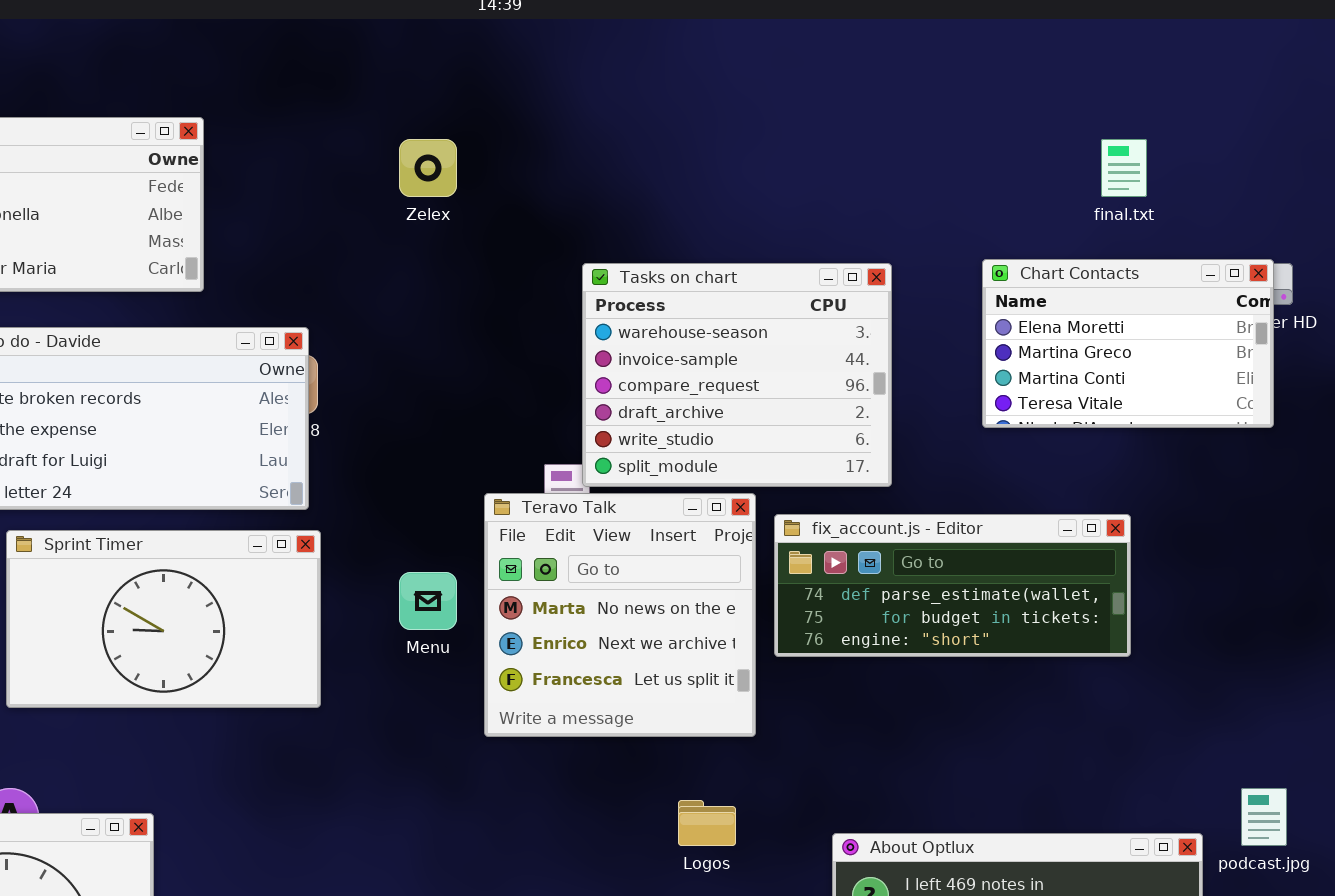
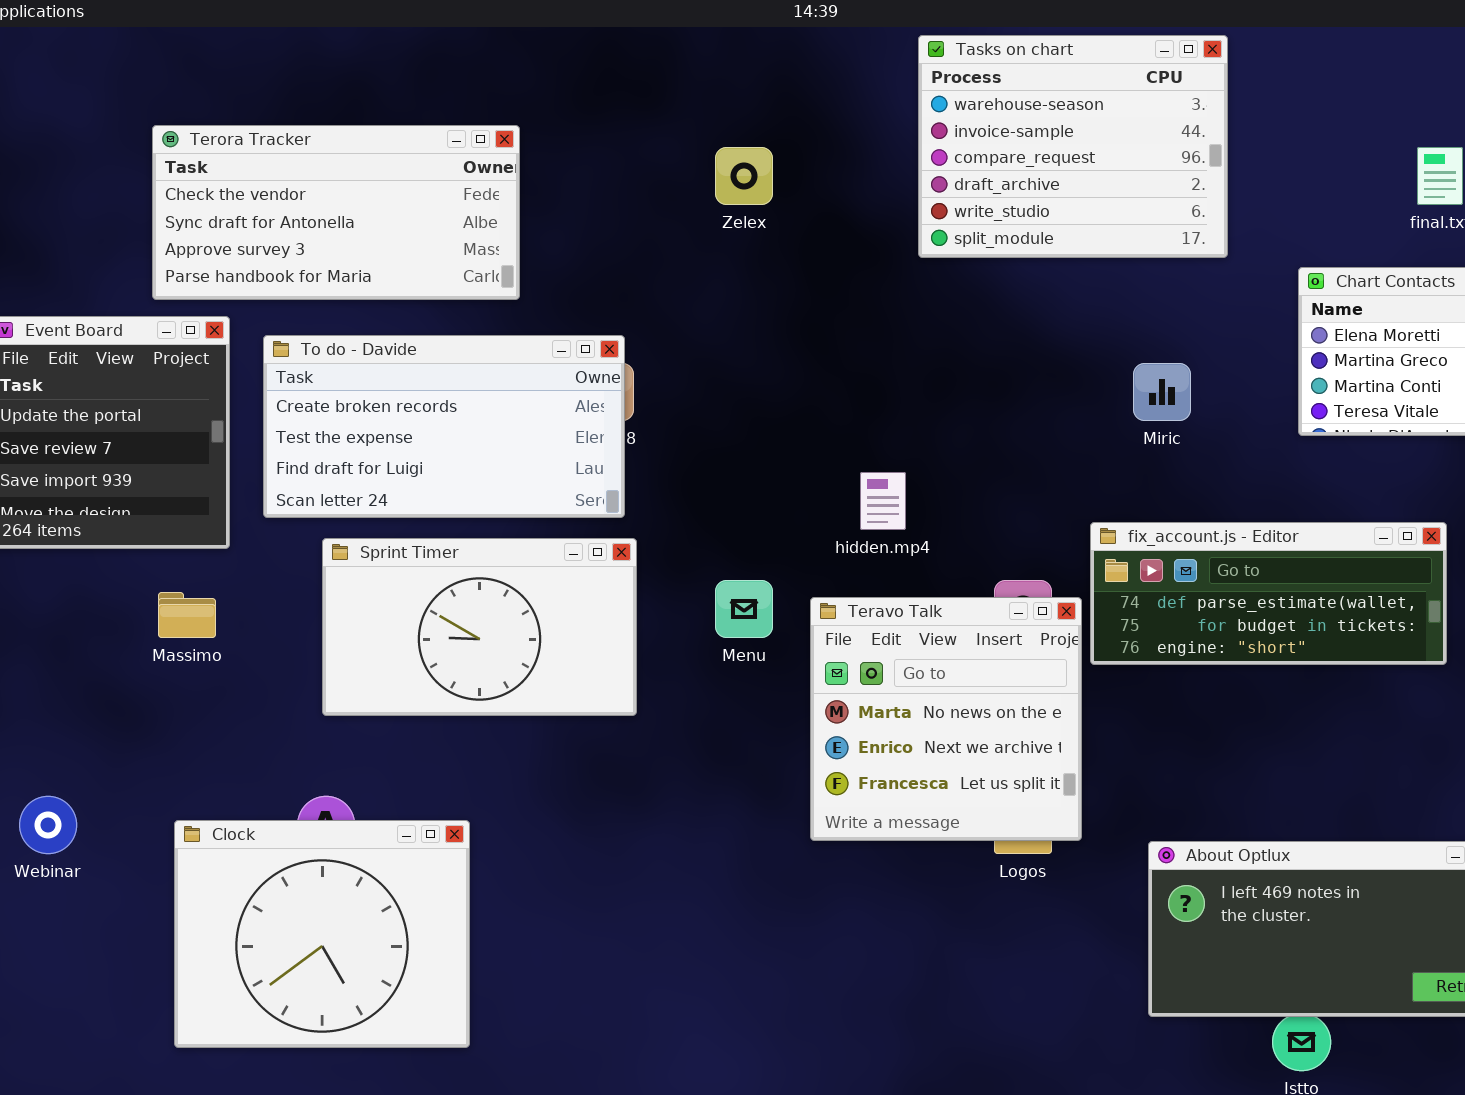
Tasks on chart: [582,263,892,487] -> [918,35,1228,258], moved
Teravo Talk: [484,493,756,737] -> [810,597,1082,841], moved

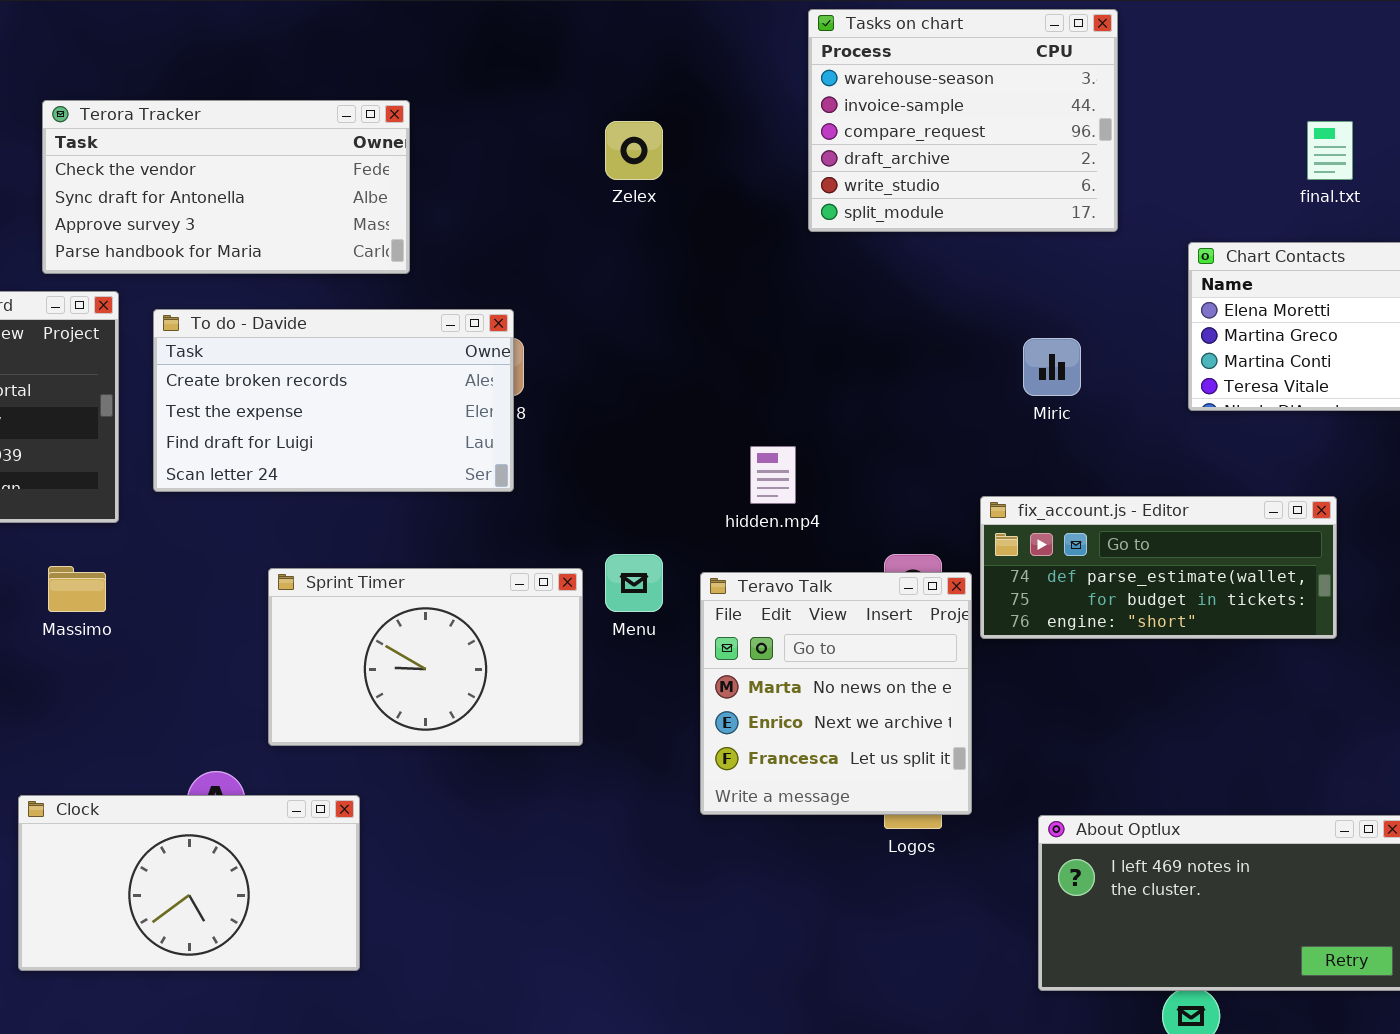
Sprint Timer: [322,538,637,716] -> [268,568,583,746], moved
Clock: [174,820,470,1048] -> [18,795,360,971], resized

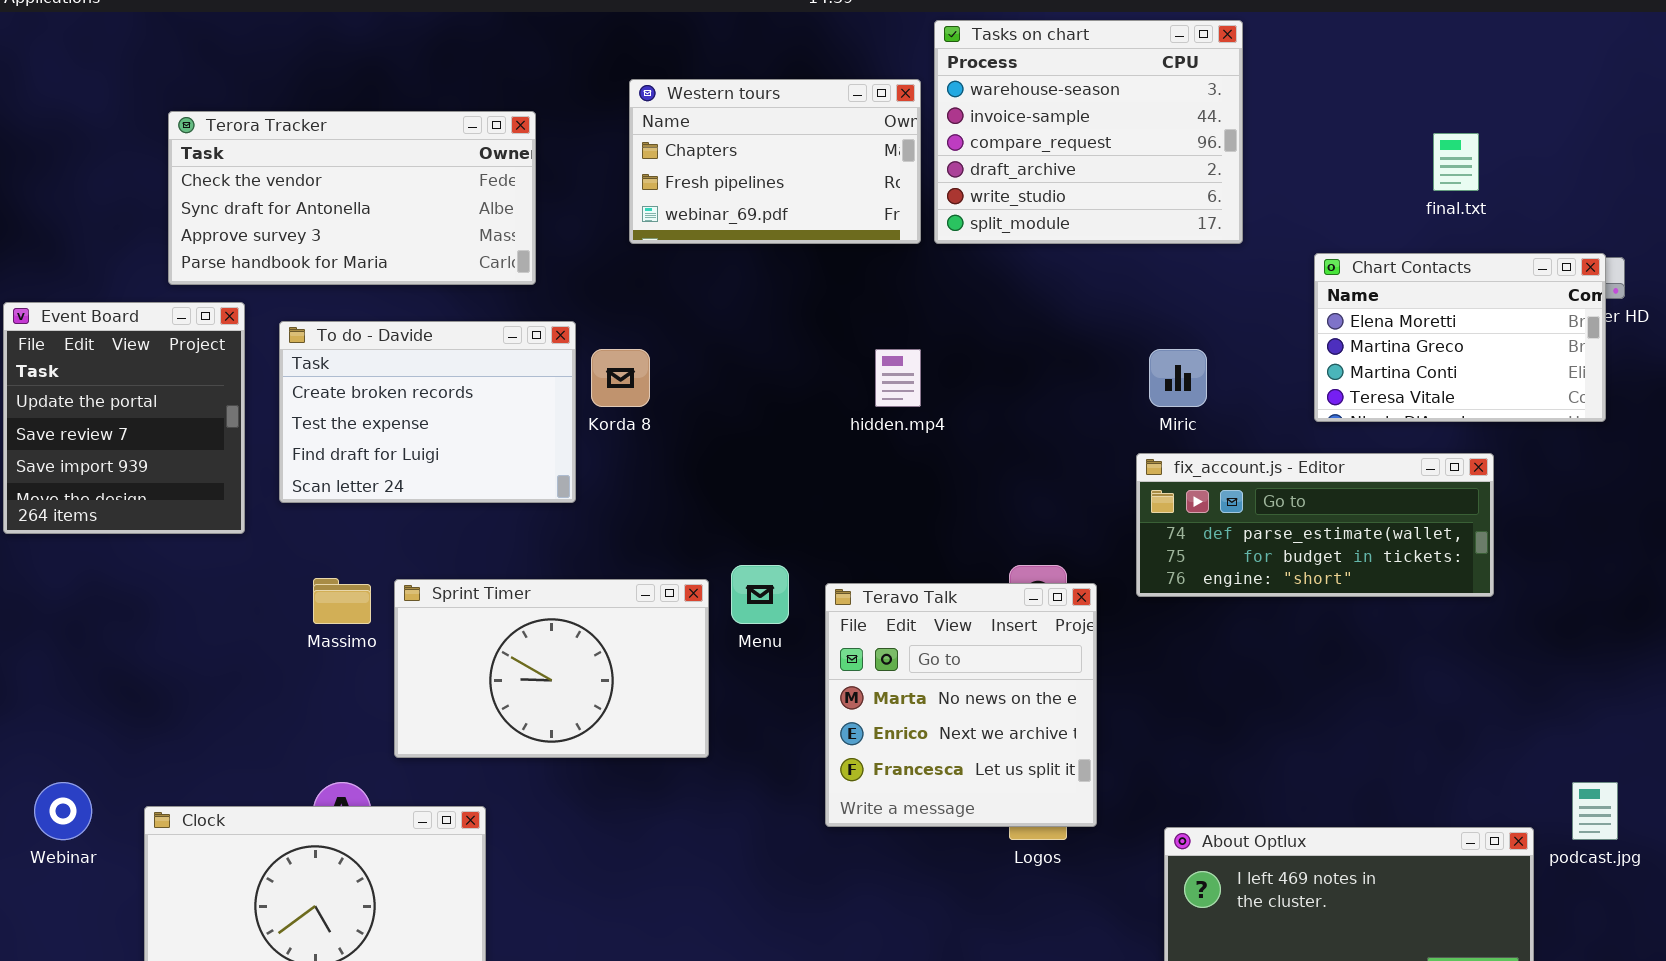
Western tours: none -> [629,79,921,244], opened
To do - Davide: [153,309,514,492] -> [279,321,576,503], resized
hidden.mp4: [750,446,796,504] -> [875,349,921,407], moved
fix_account.js - Editor: [980,496,1337,639] -> [1136,453,1494,597], moved
Massimo: [48,566,106,612] -> [313,578,371,624], moved

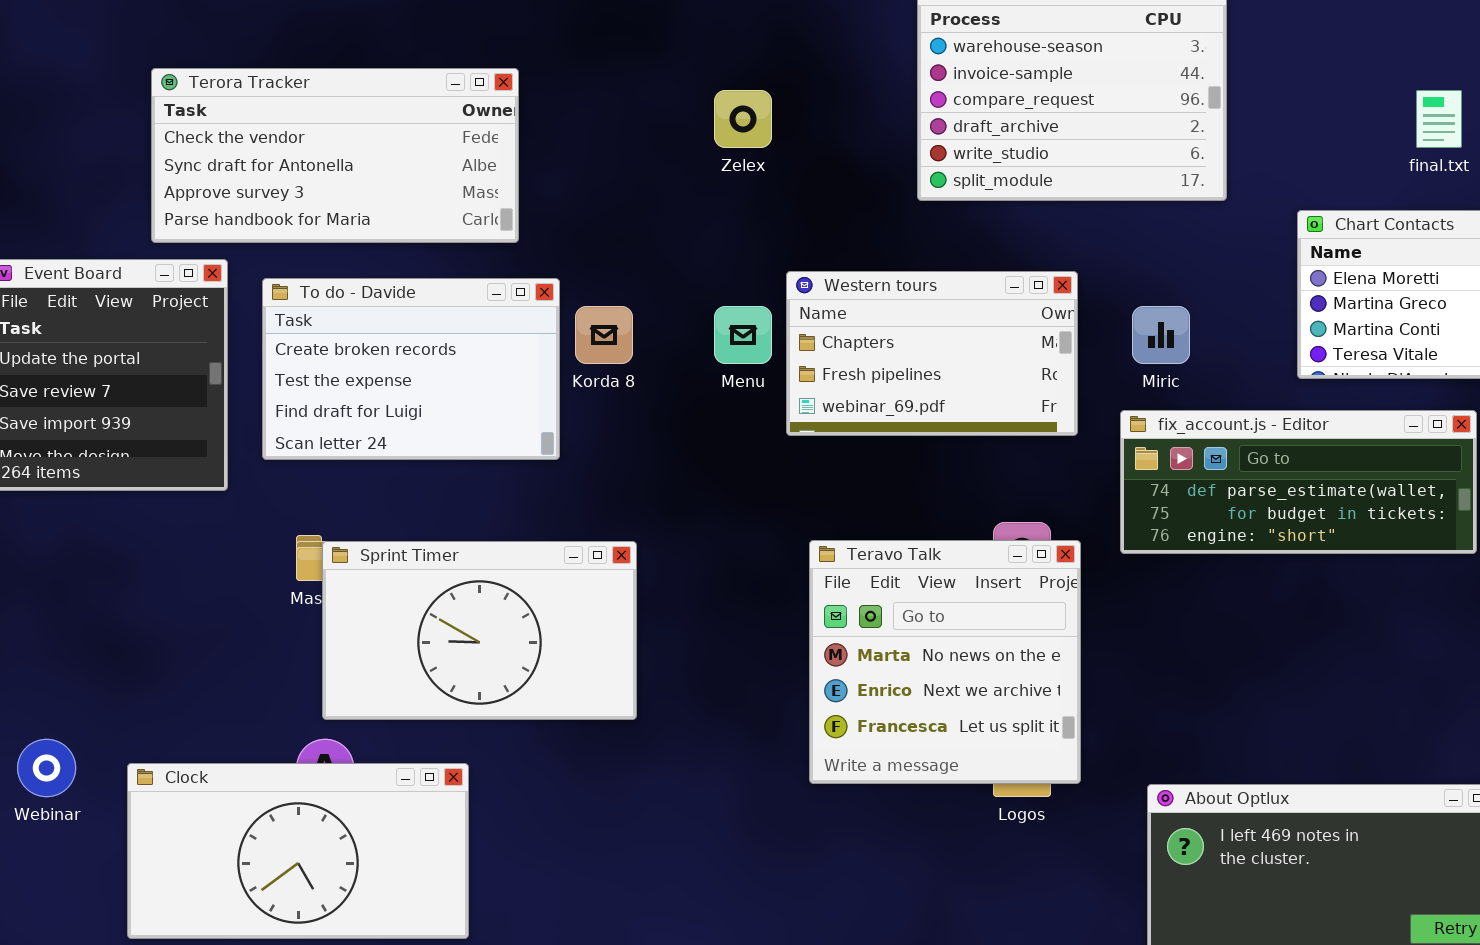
Western tours: [629,79,921,244] -> [786,271,1078,436], moved
Menu: [731,565,789,624] -> [714,306,772,364], moved
Sprint Timer: [394,579,709,758] -> [322,541,637,720], moved

